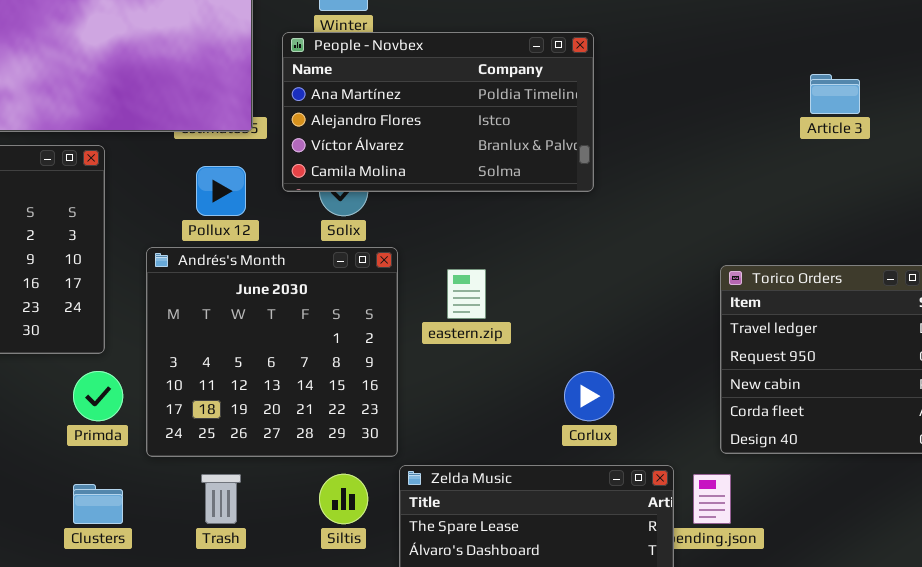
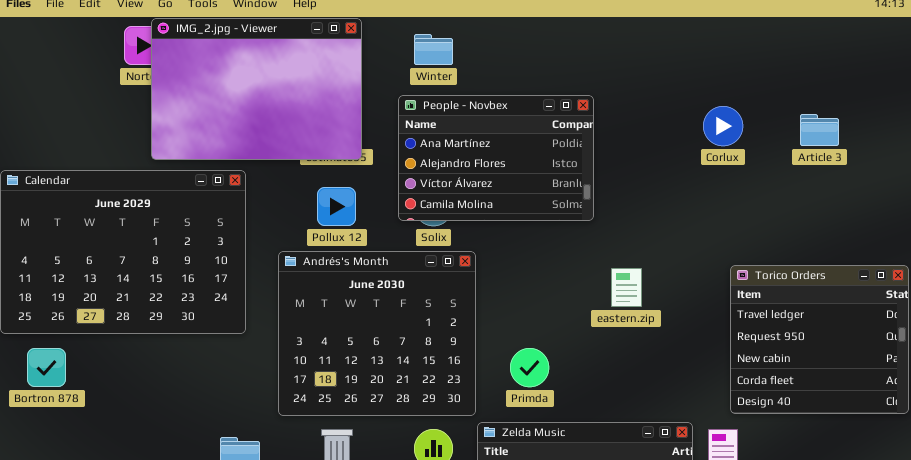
People - Novbex: [282,32,594,192] -> [398,95,594,221], moved, resized
eastern.zip: [447,269,486,319] -> [611,268,642,307], moved
Primda: [73,371,123,421] -> [510,348,549,387], moved
Corlux: [564,371,614,421] -> [703,106,743,146], moved

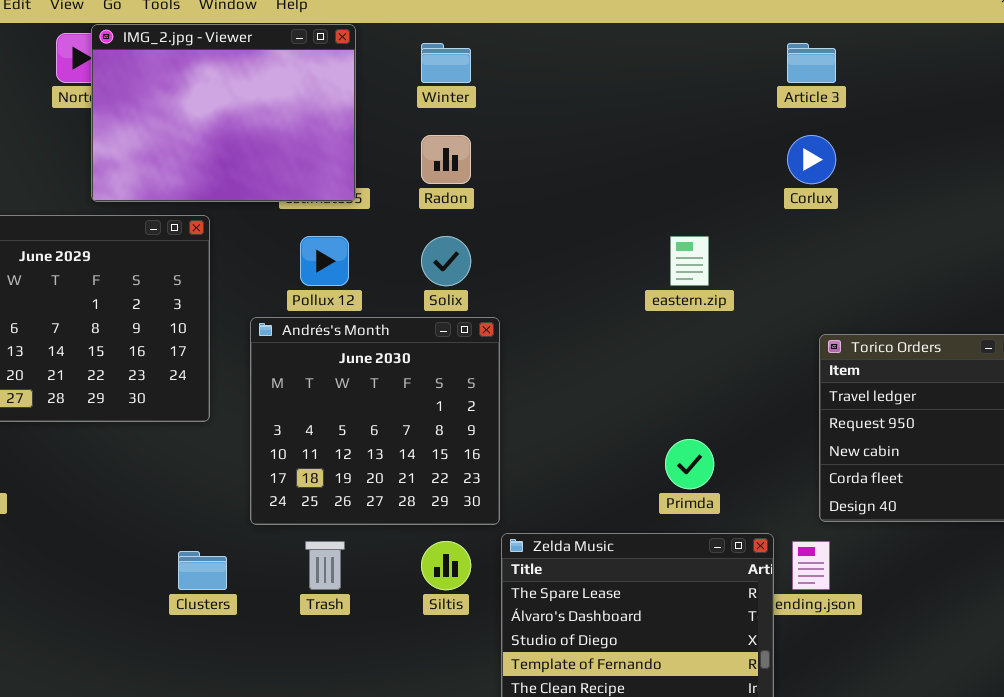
People - Novbex: [398,95,594,221] -> none, closed
Article 3: [800,114,839,146] -> [787,43,836,83], moved
eastern.zip: [611,268,642,307] -> [670,236,709,286], moved
Primda: [510,348,549,387] -> [665,439,714,489], moved

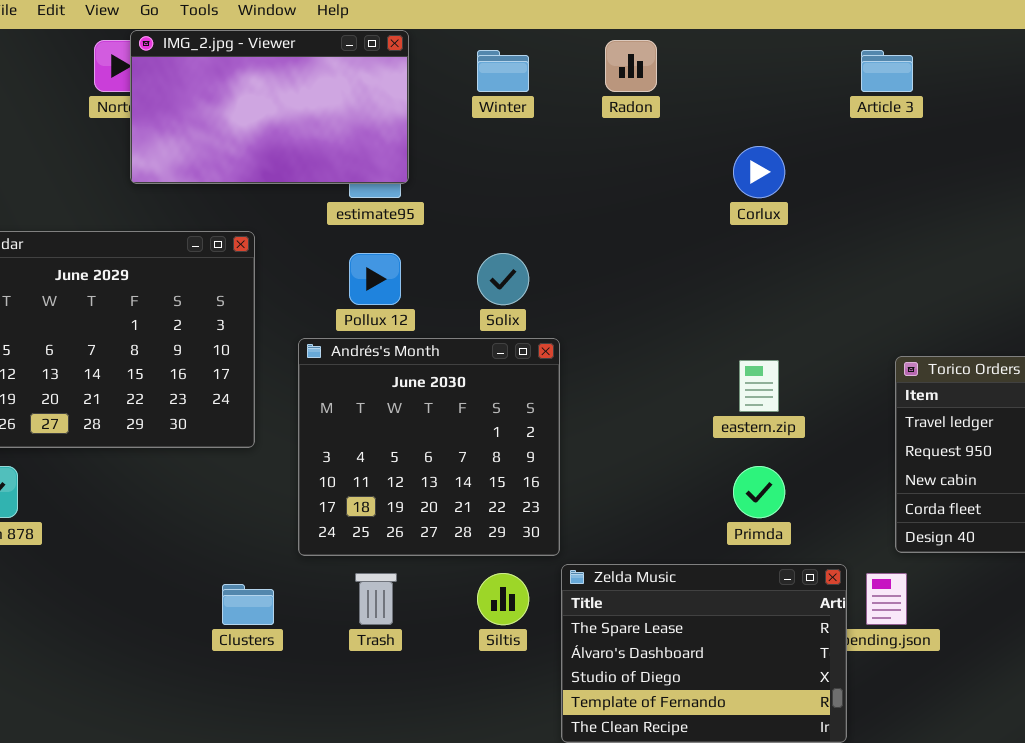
IMG_2.jpg - Viewer: [91,24,356,202] -> [130,30,409,184], resized
Radon: [421,135,471,184] -> [605,40,657,92], moved
Corlux: [787,135,836,184] -> [733,146,785,198], moved
eastern.zip: [670,236,709,286] -> [739,360,779,412], moved

